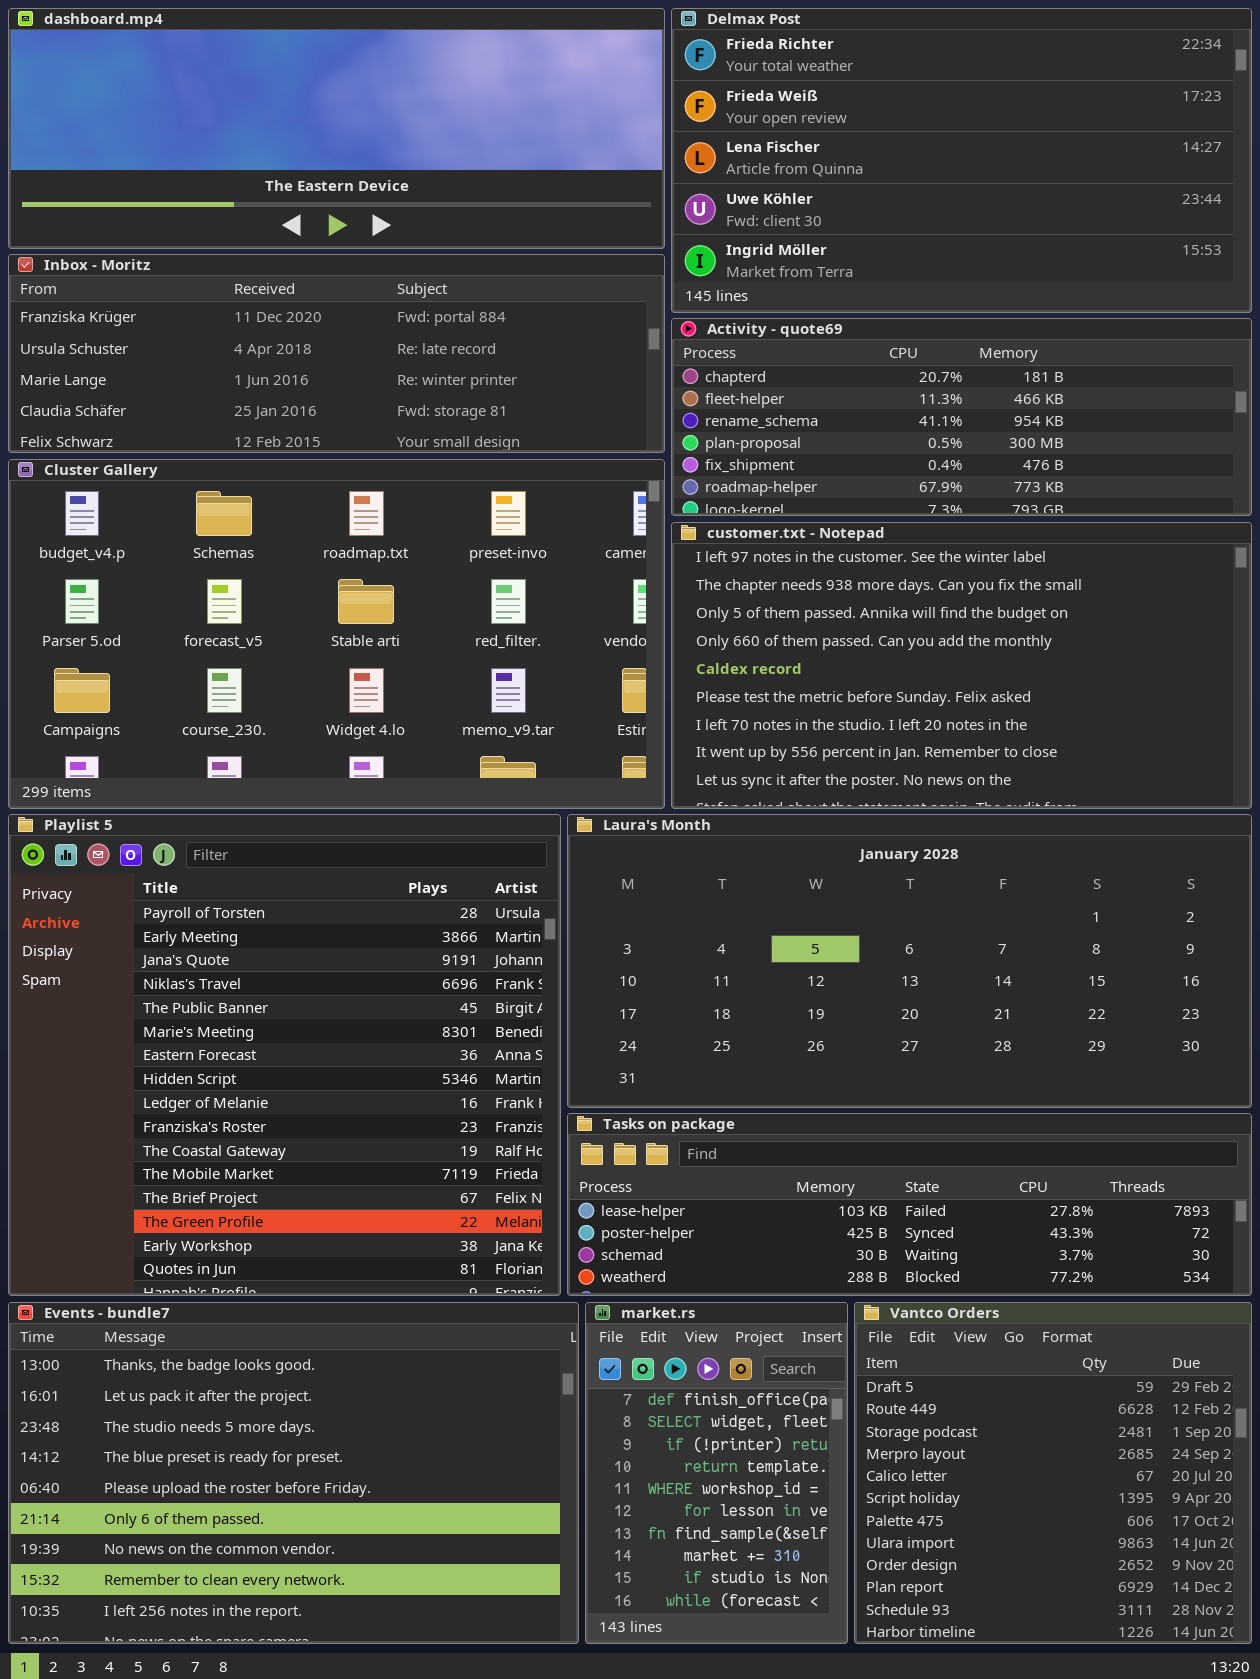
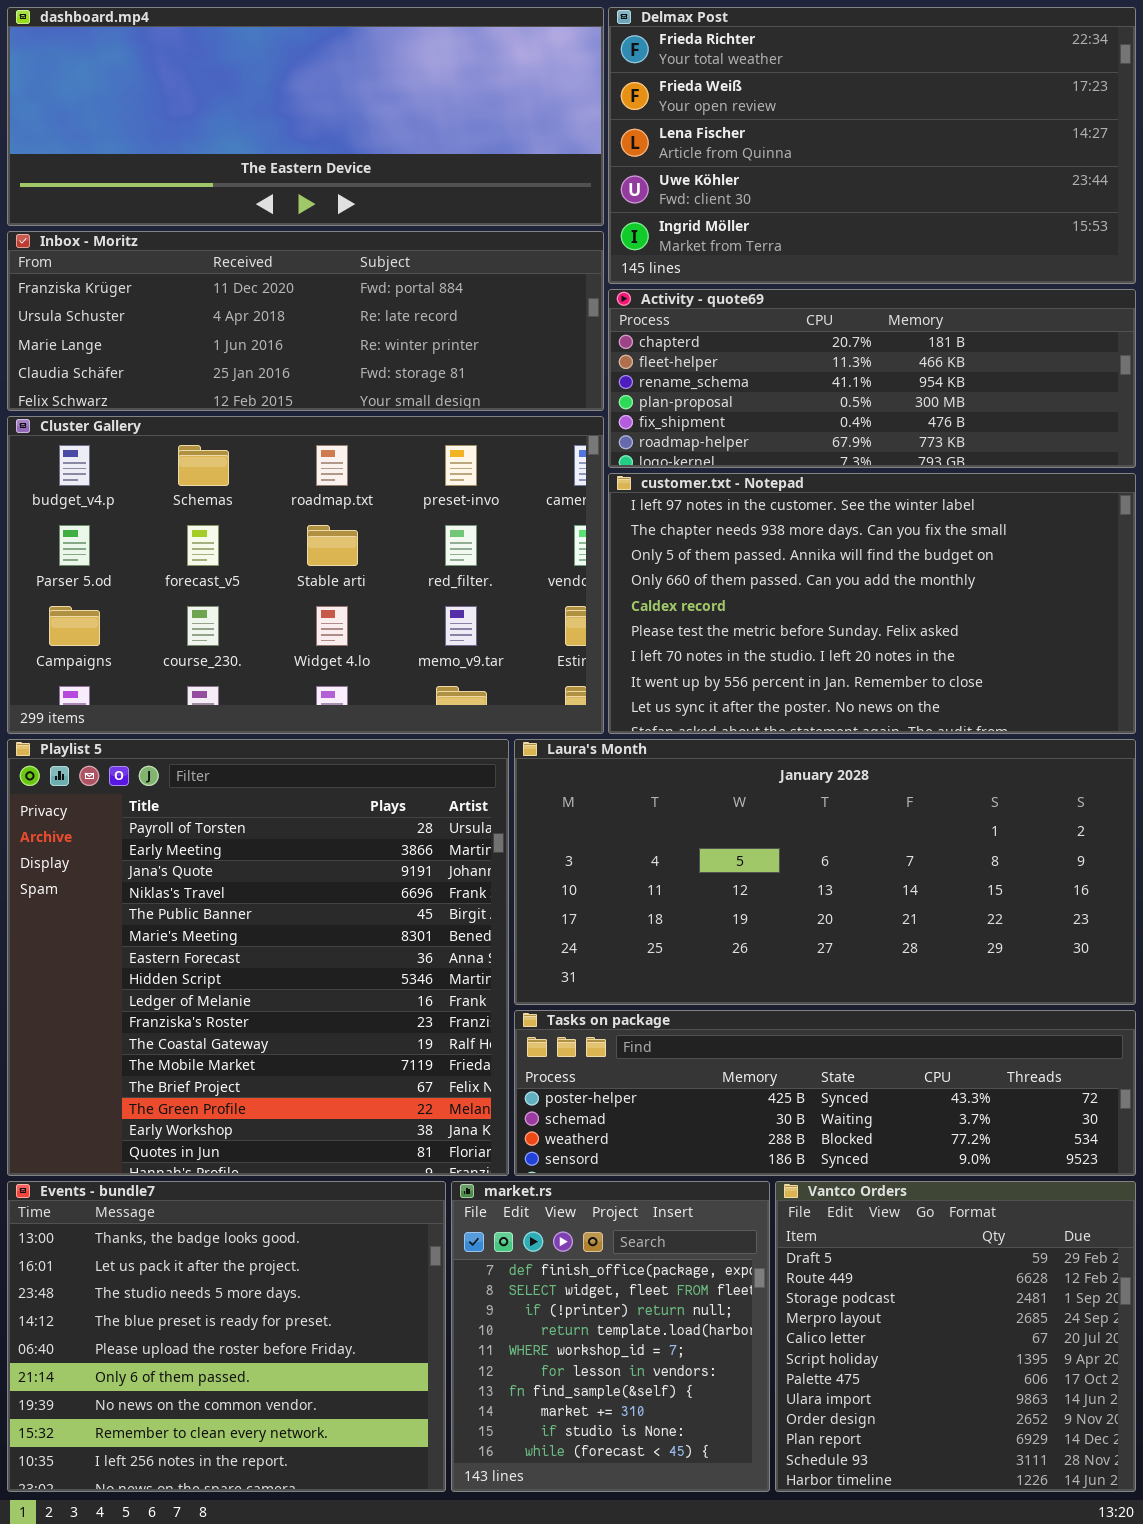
Tasks on package: [567,1113,1252,1296] -> [514,1010,1136,1176], scrolled down 1 row
Events - bundle7: [8,1302,579,1644] -> [7,1181,446,1492], resized
market.rs: [585,1302,848,1644] -> [451,1181,770,1492], resized

